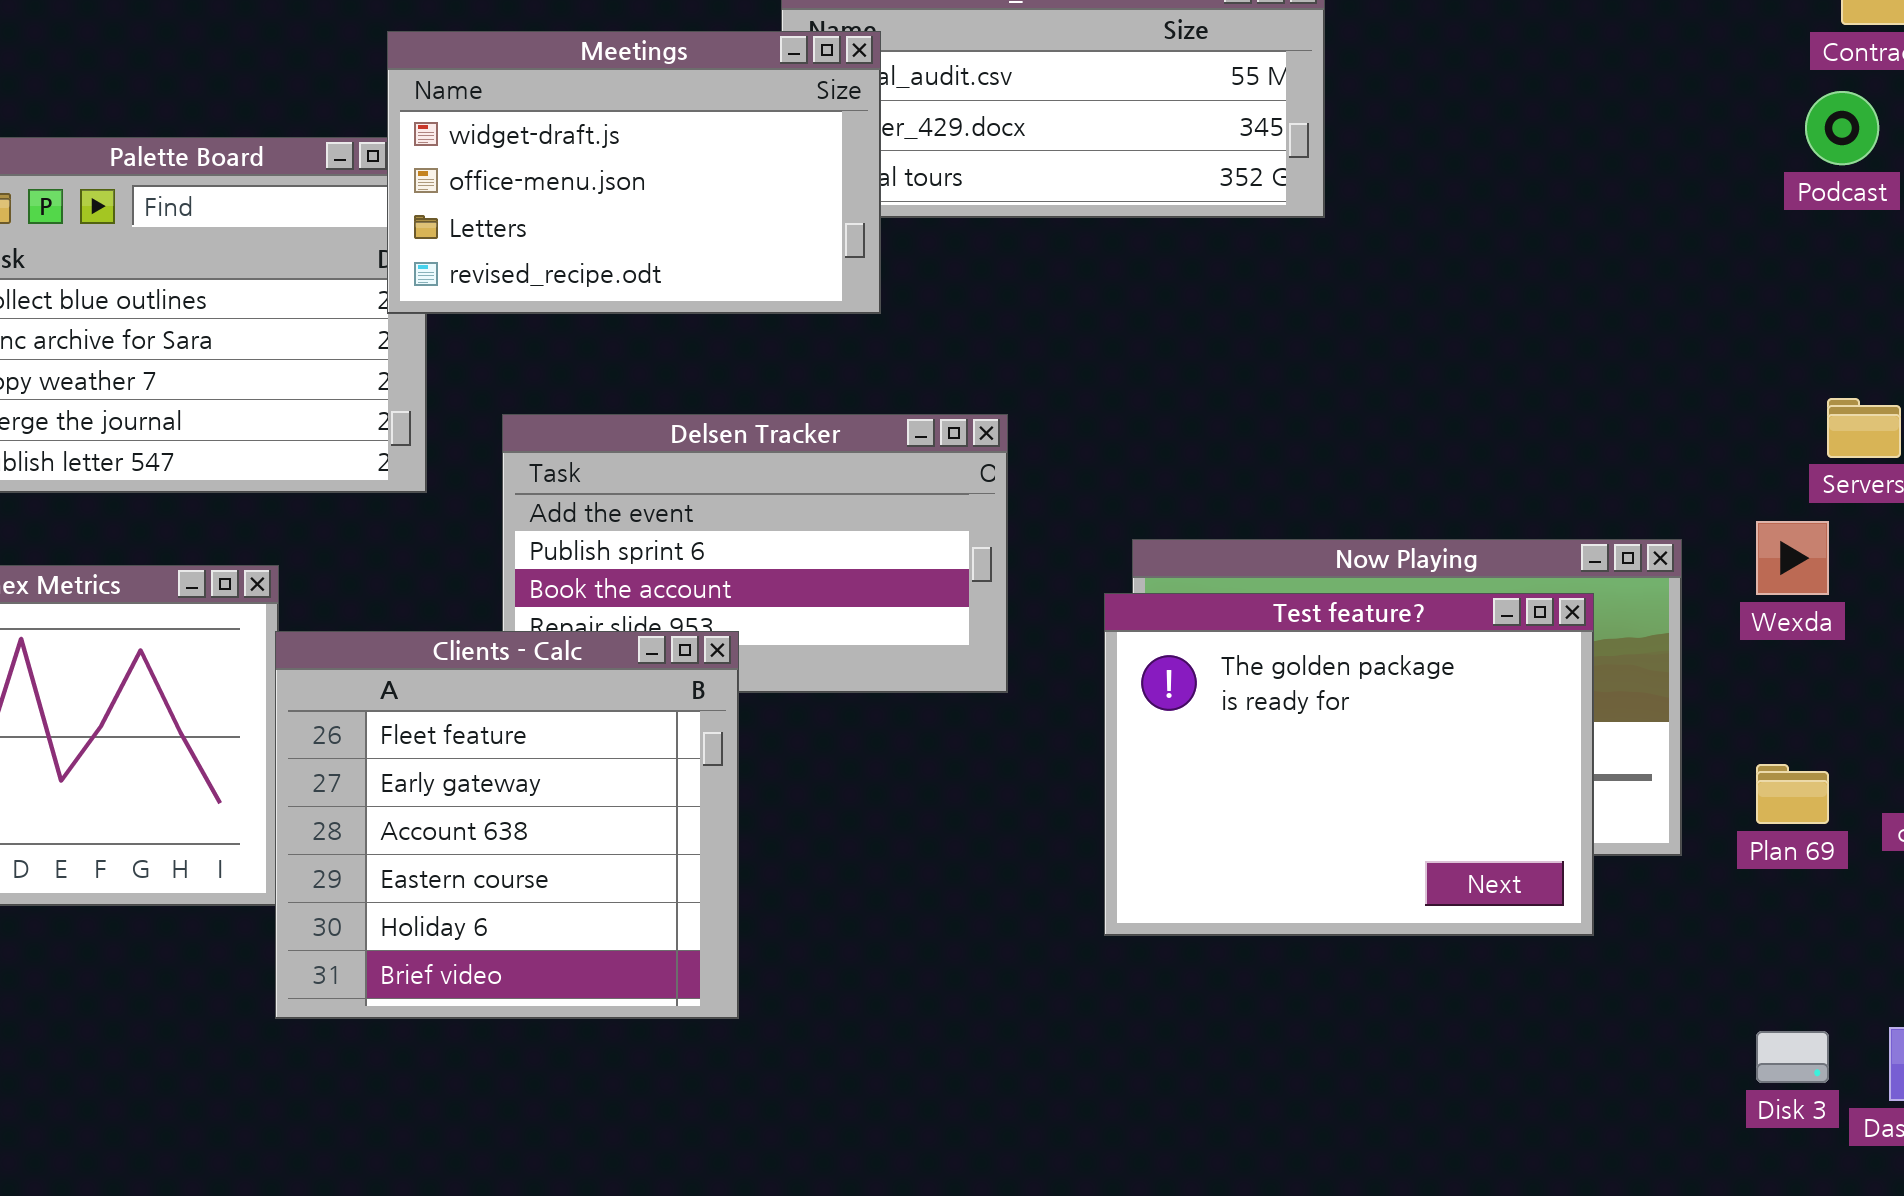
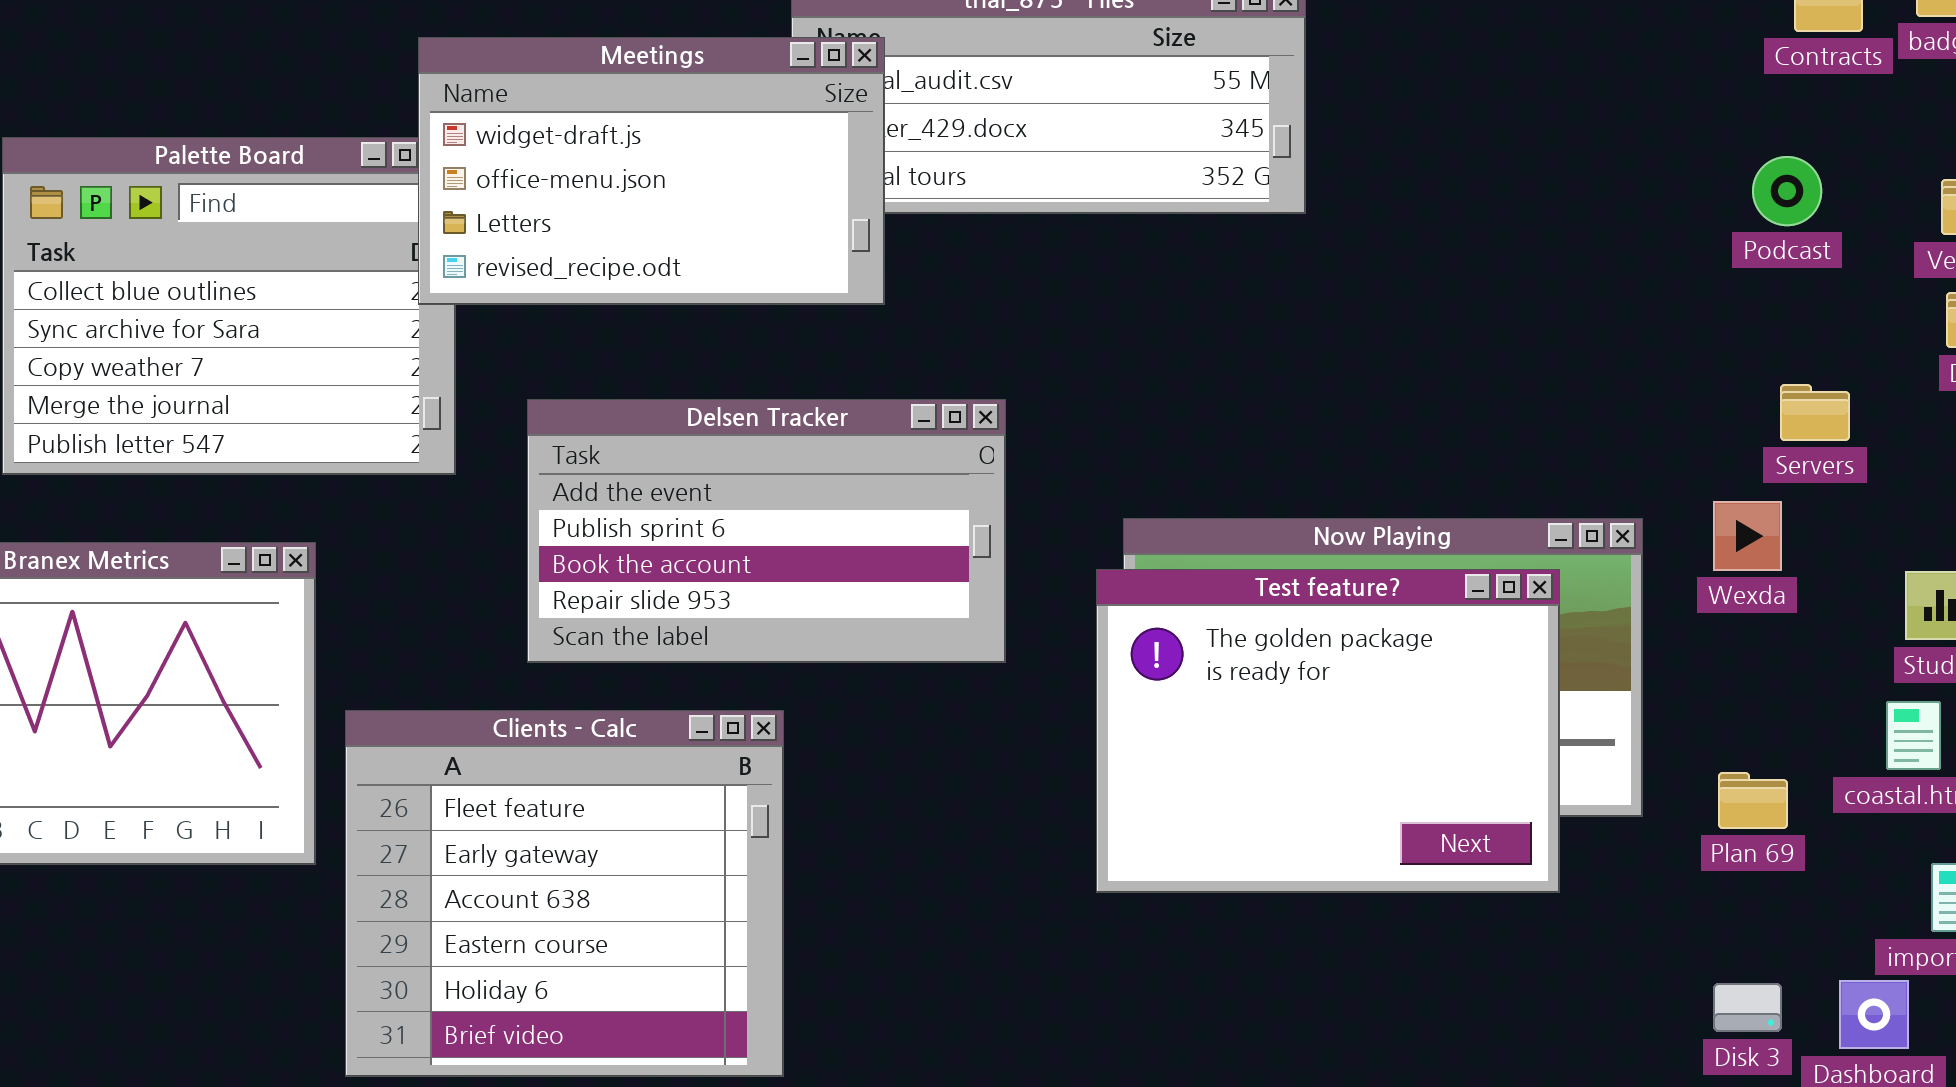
Podcast: [1805,91,1879,165] -> [1752,156,1822,226], moved
Clients - Calc: [275,631,739,1019] -> [345,710,784,1077], moved
Plan 69: [1756,764,1829,824] -> [1718,772,1788,829], moved

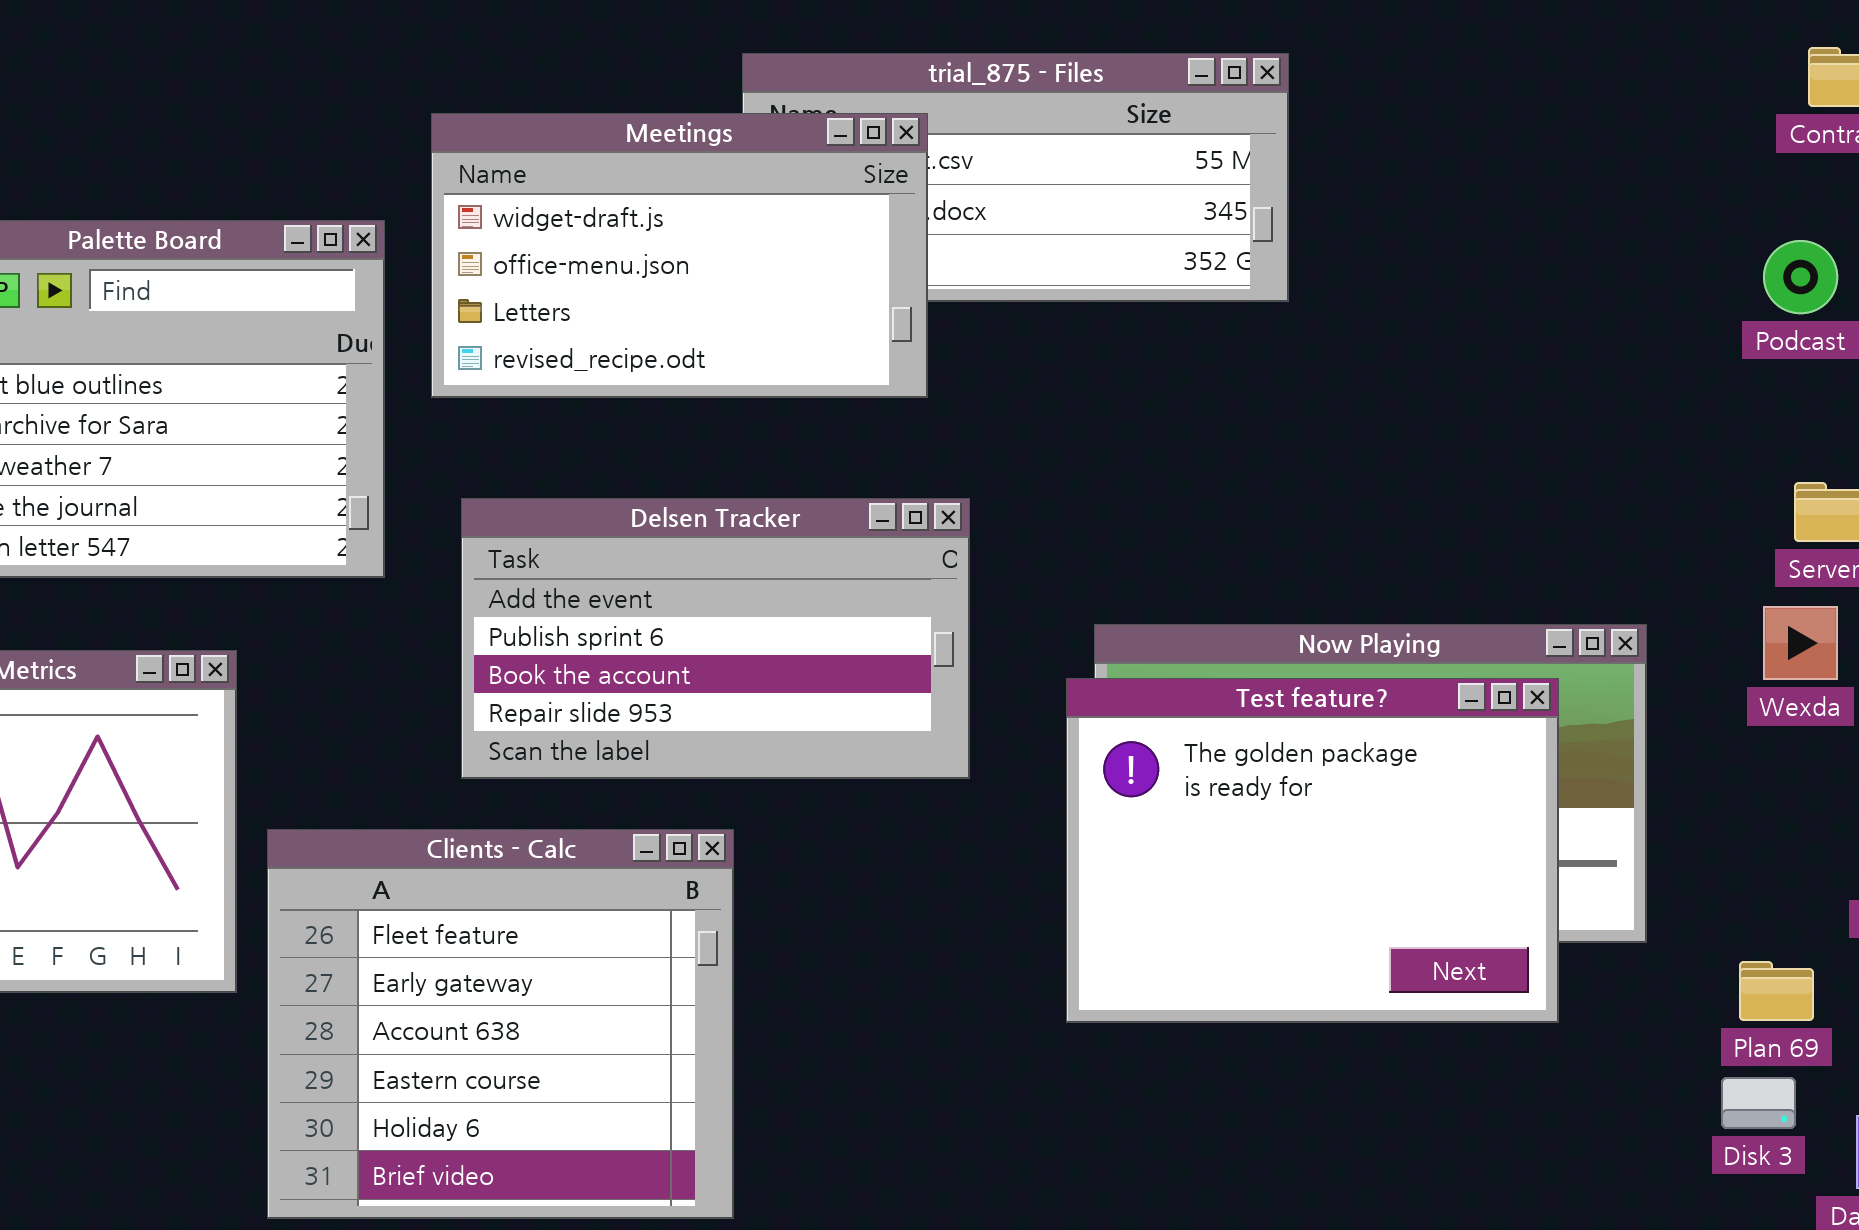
Meetings: [418,37,885,305] -> [431,113,928,398], moved
Wexda: [1713,501,1782,571] -> [1763,606,1838,680], moved
Plan 69: [1718,772,1788,829] -> [1739,961,1814,1021], moved
Disk 3: [1713,983,1782,1032] -> [1721,1077,1796,1129], moved

